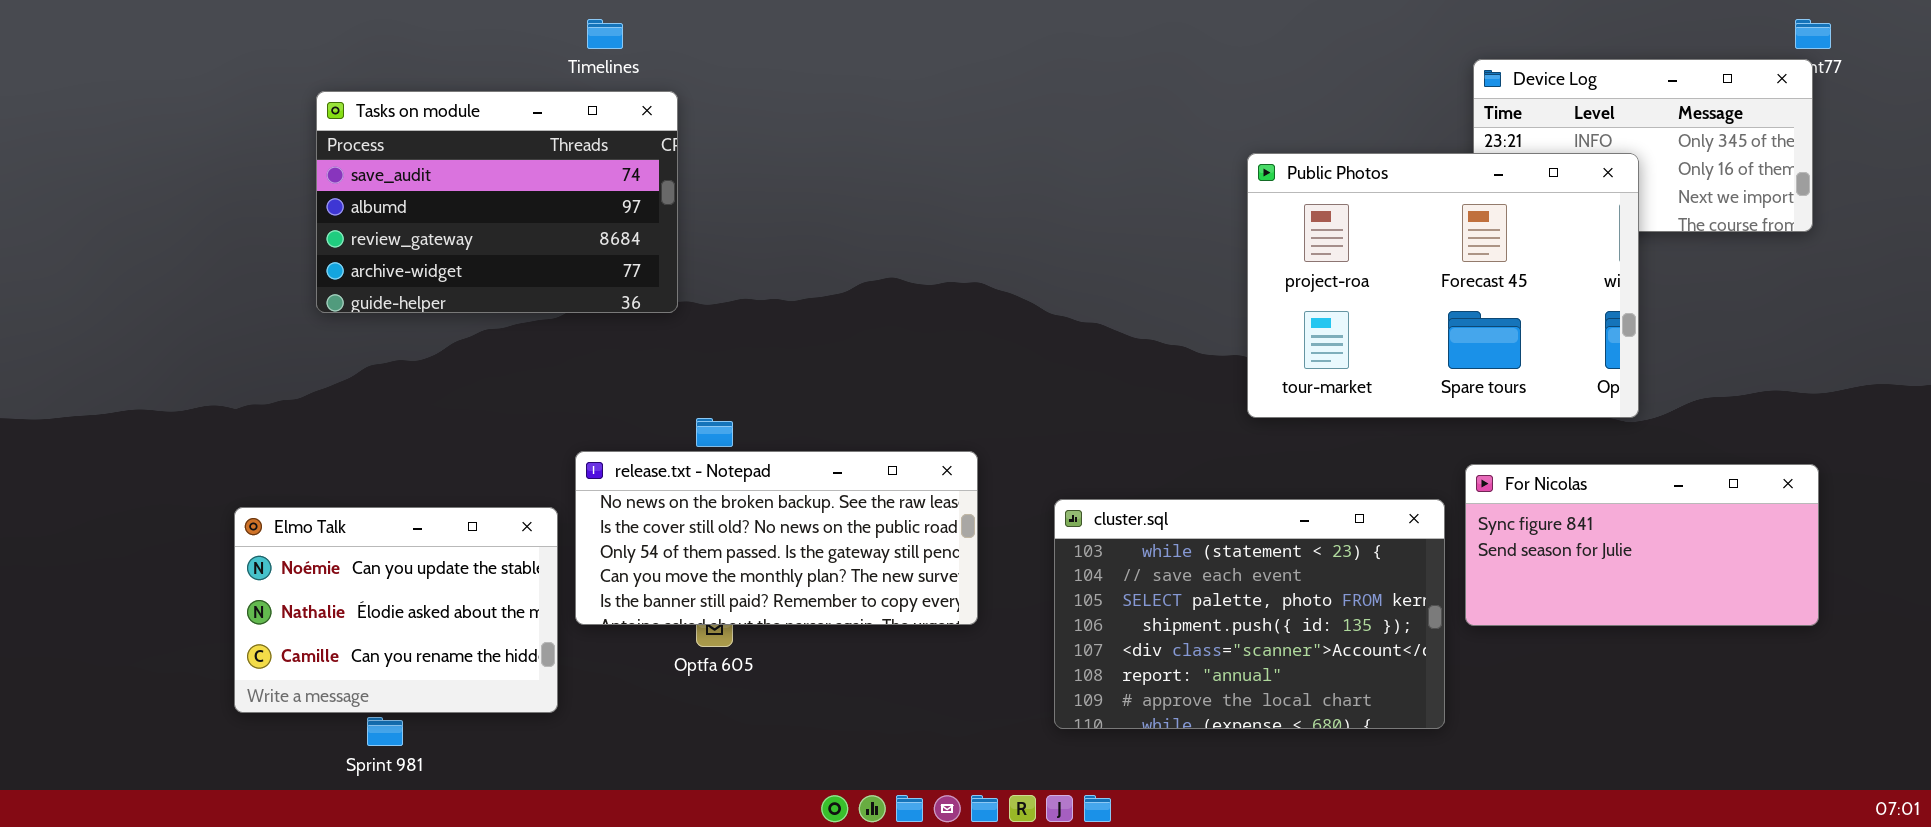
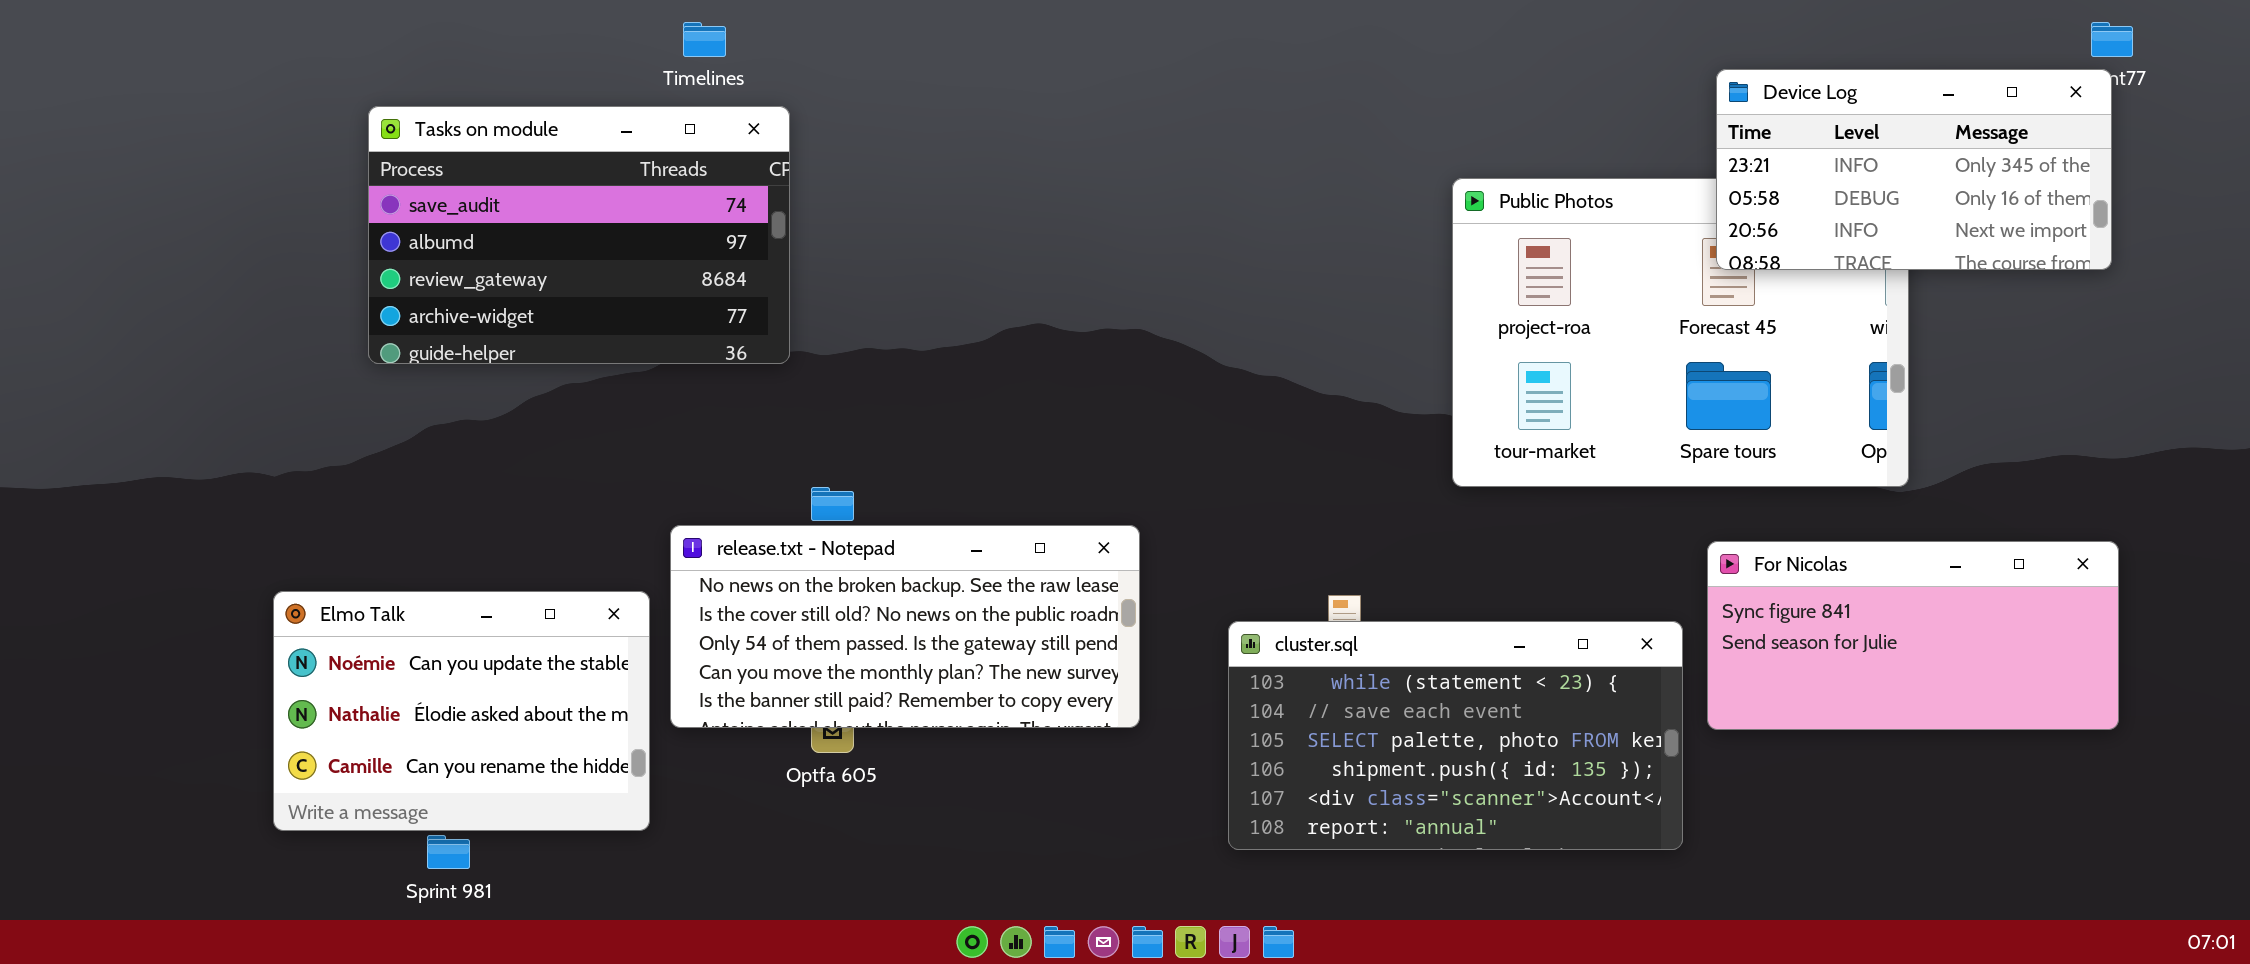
Device Log: [1473,59,1813,232] -> [1716,69,2112,270], raised
cluster.sql: [1054,499,1445,729] -> [1228,621,1683,850], resized

